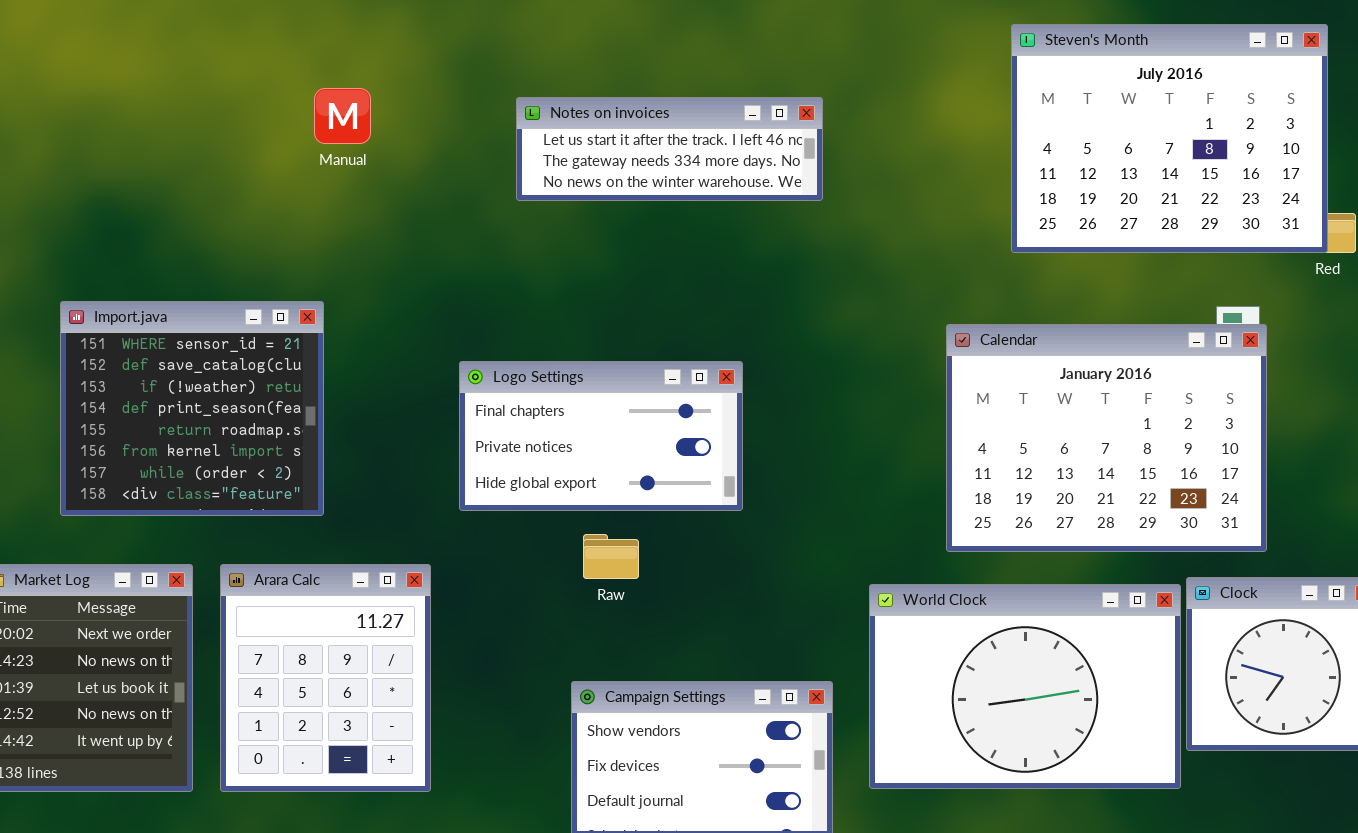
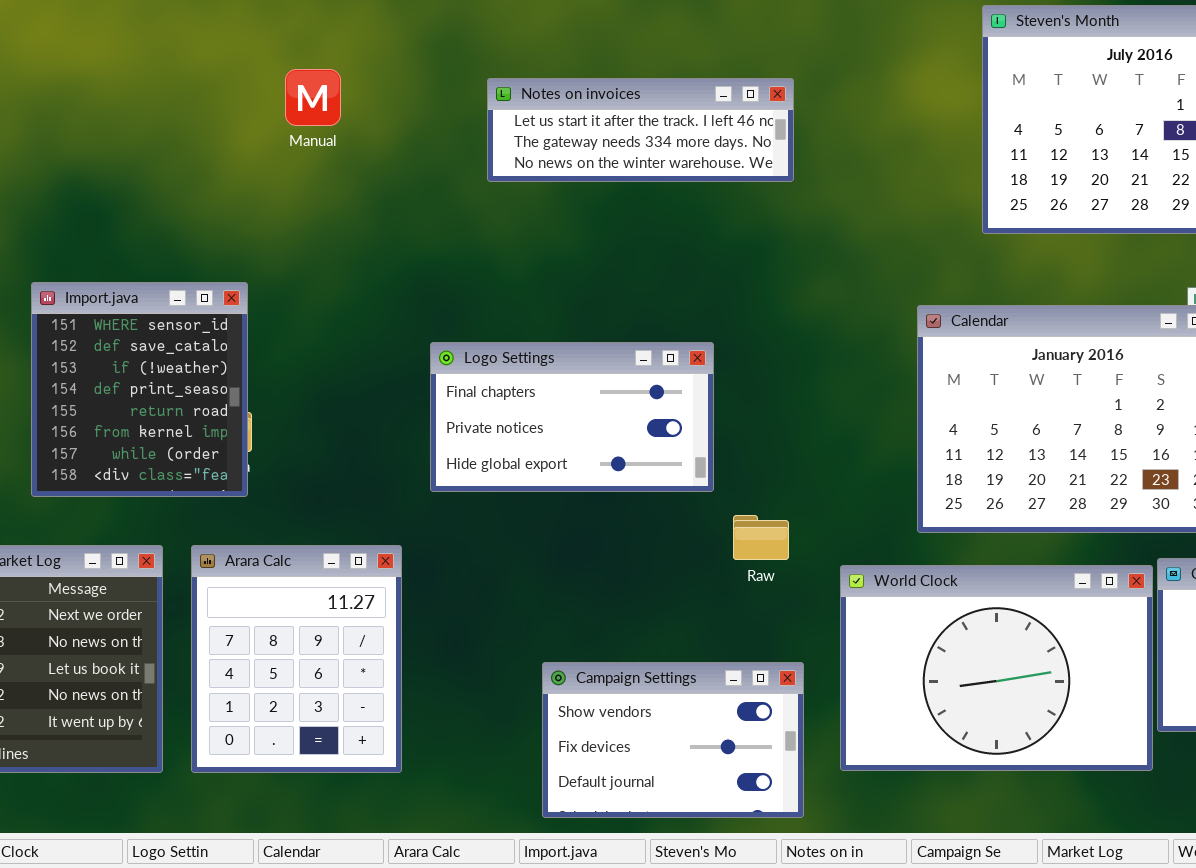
Import.java: [60,301,324,516] -> [31,282,248,497], resized
Raw: [583,534,639,579] -> [733,515,789,560], moved

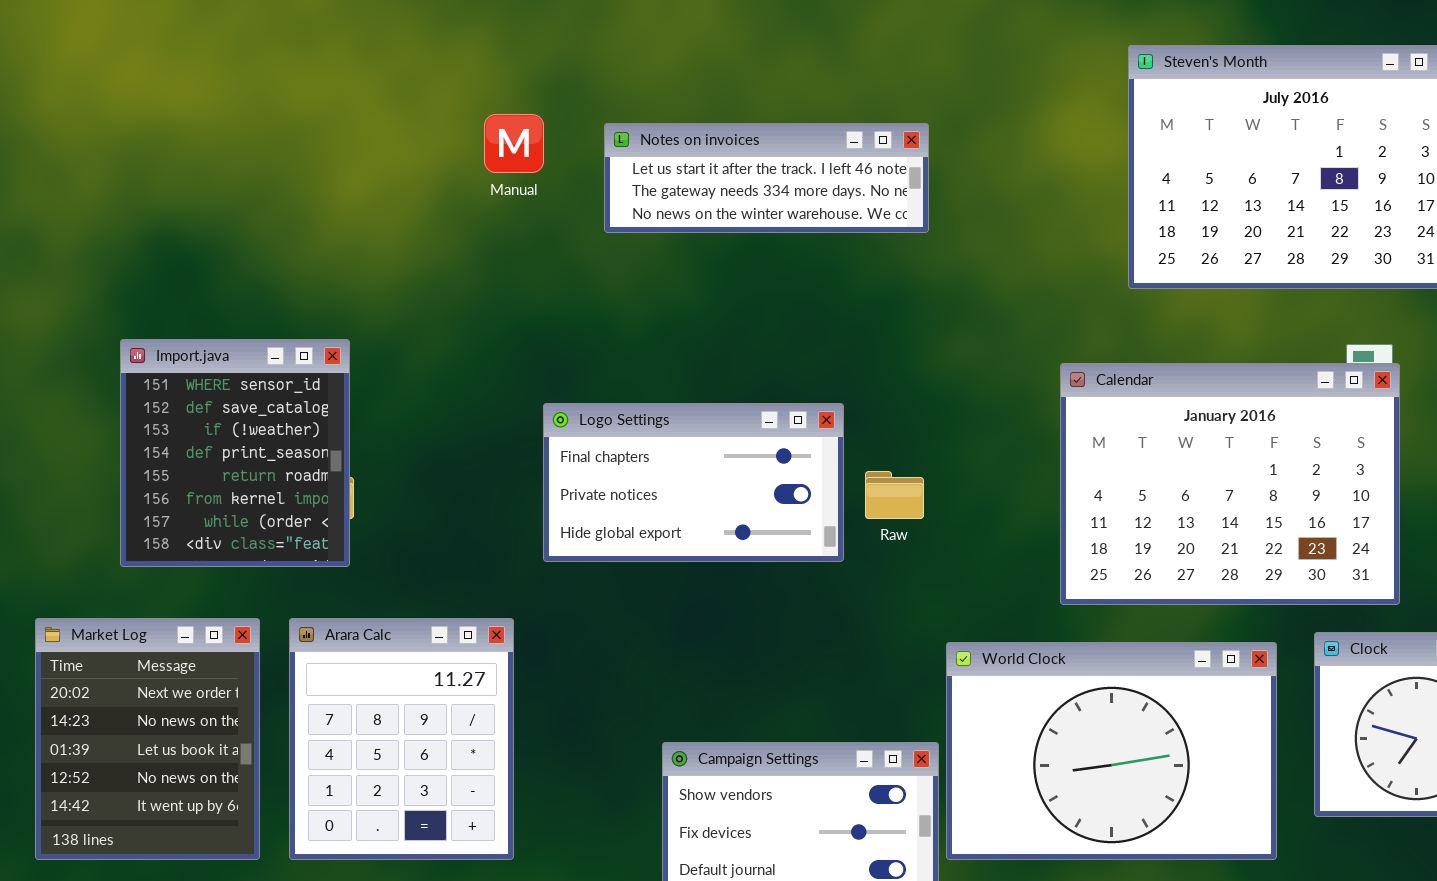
Manual: [285,69,341,126] -> [484,114,544,173], moved
Raw: [733,515,789,560] -> [865,471,924,519], moved
World Clock: [840,565,1153,771] -> [946,642,1277,860], moved

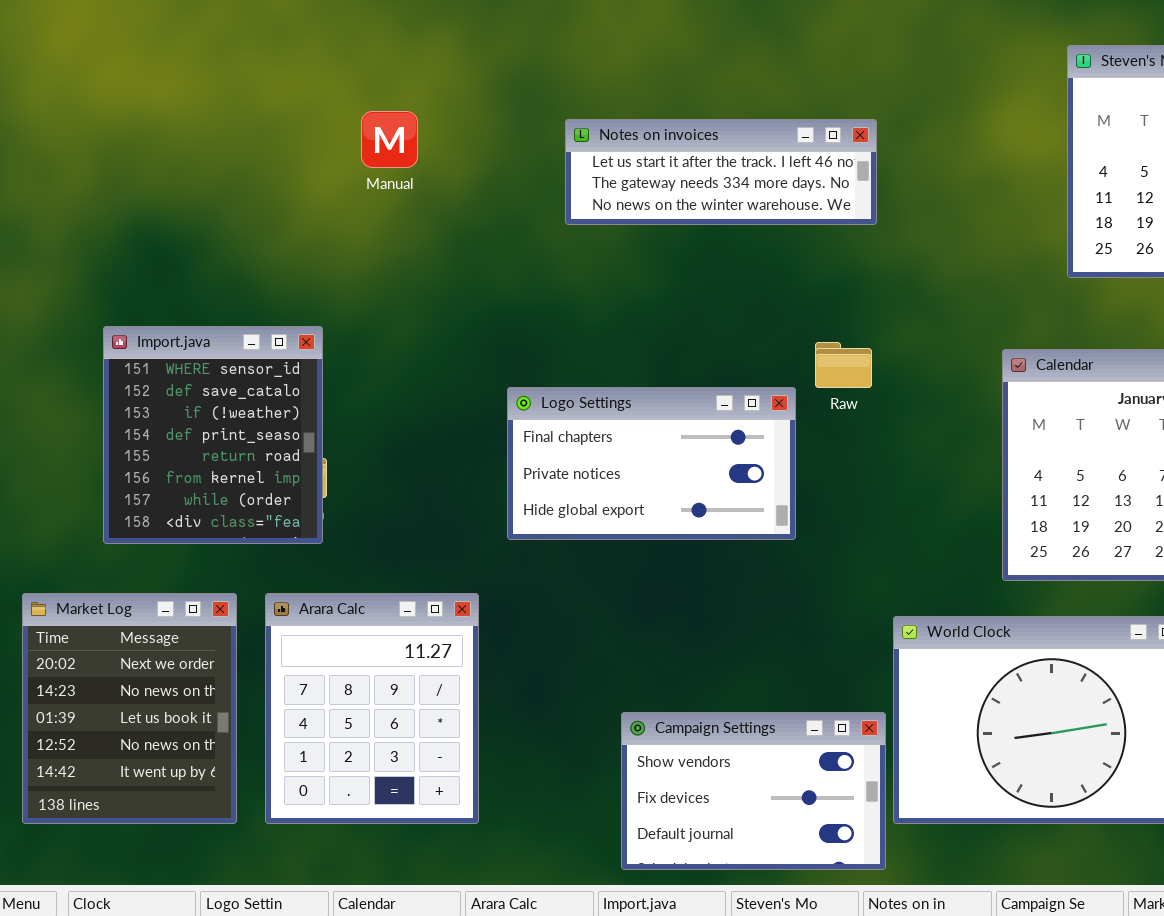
Manual: [484,114,544,173] -> [361,111,418,168], moved
Raw: [865,471,924,519] -> [815,342,872,388], moved

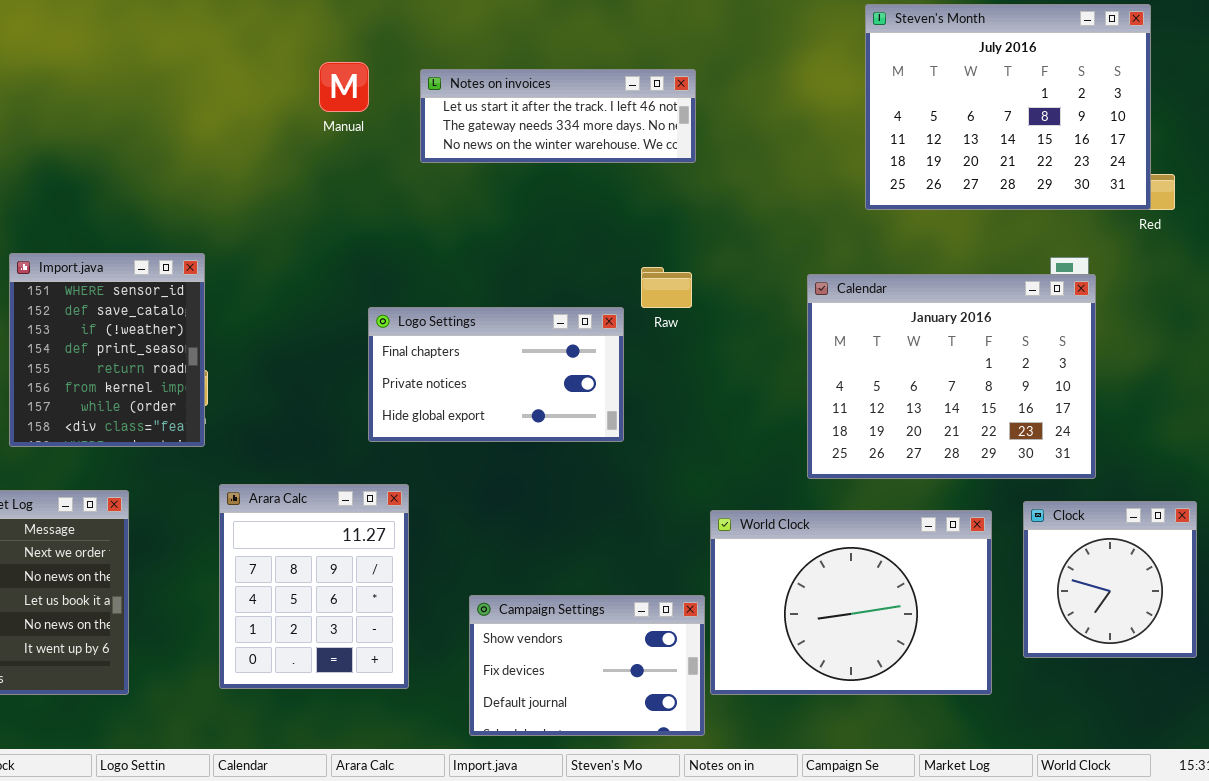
Manual: [361,111,418,168] -> [319,62,369,112], moved
Arara Calc: [265,593,479,824] -> [219,484,409,689], moved

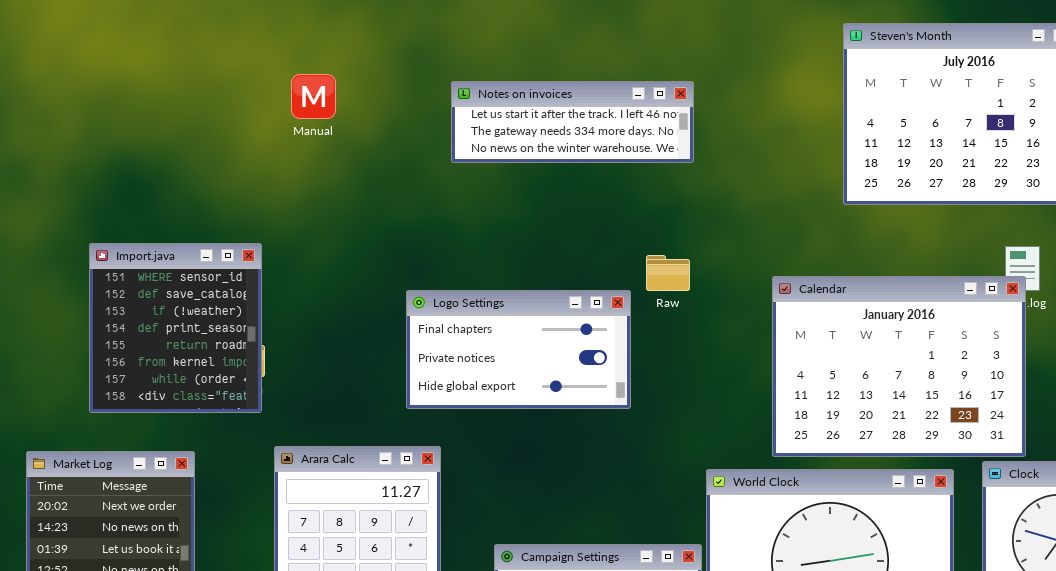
Manual: [319,62,369,112] -> [291,74,336,119], moved
Calendar: [807,274,1096,479] -> [772,276,1026,457], moved

